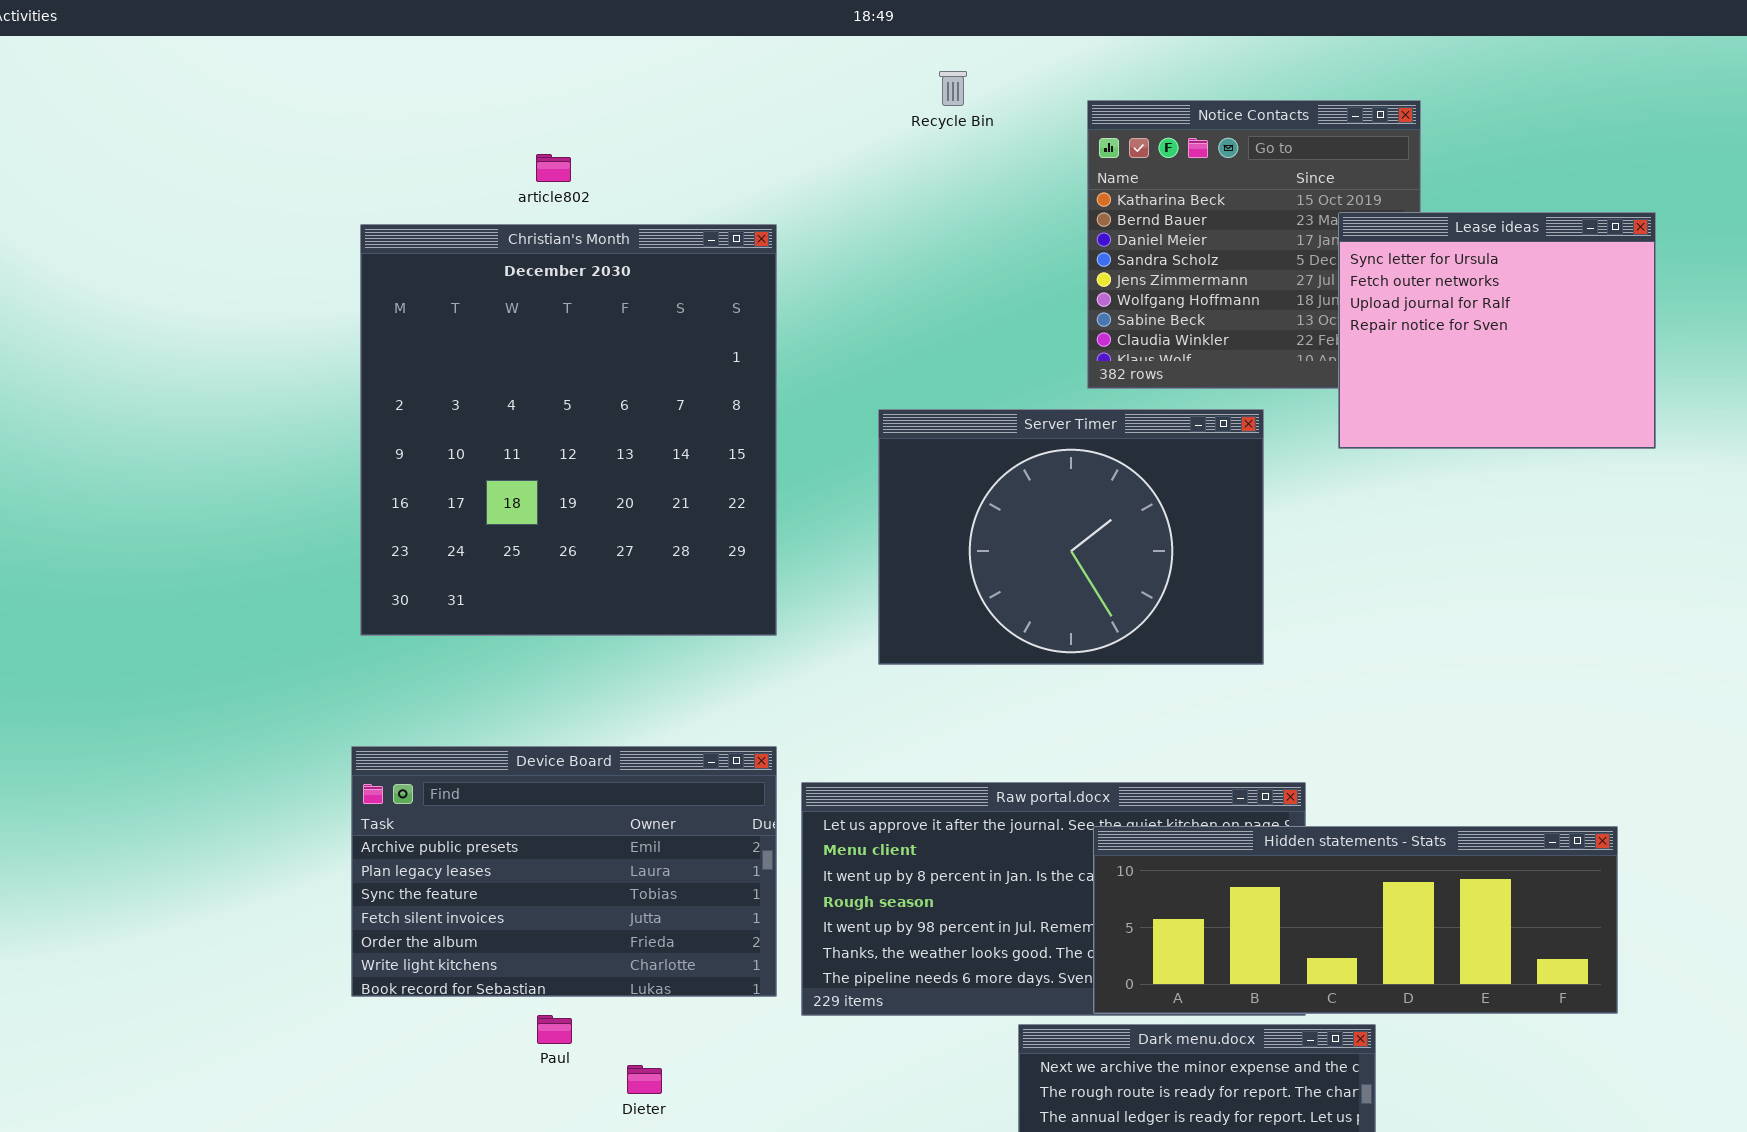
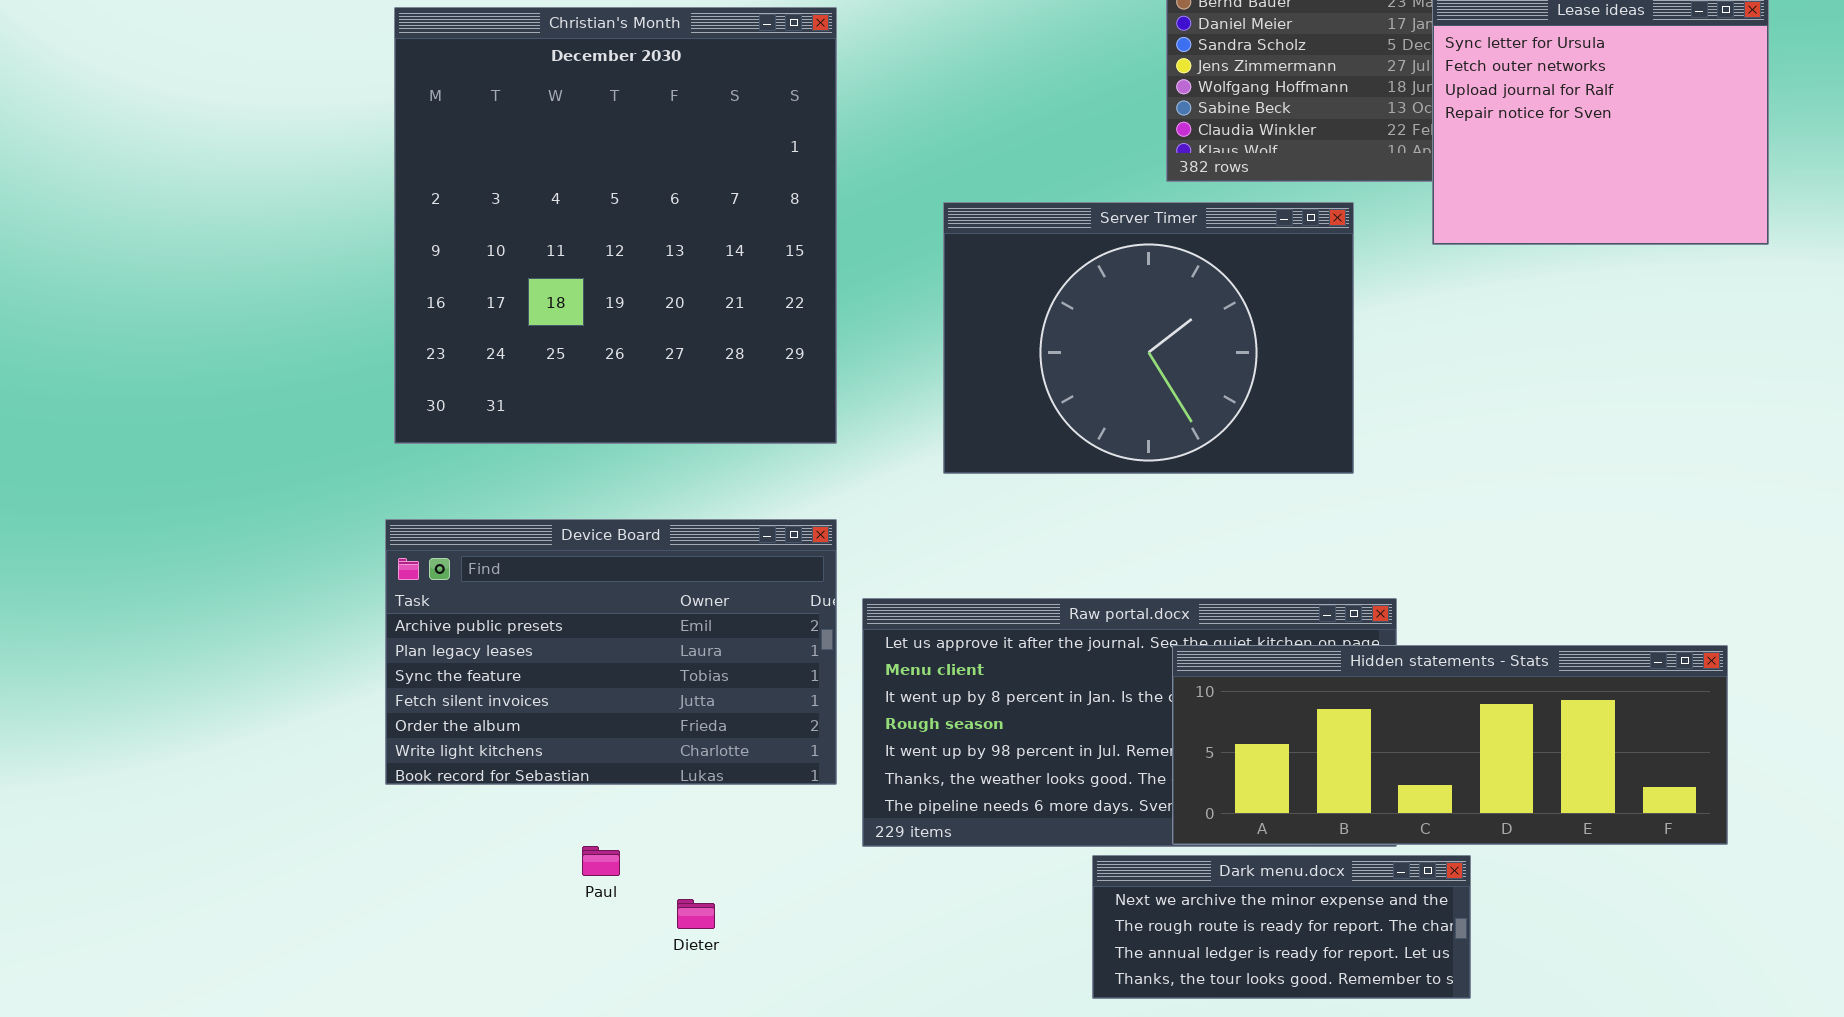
Device Board: [351,746,777,997] -> [385,519,837,785], moved

